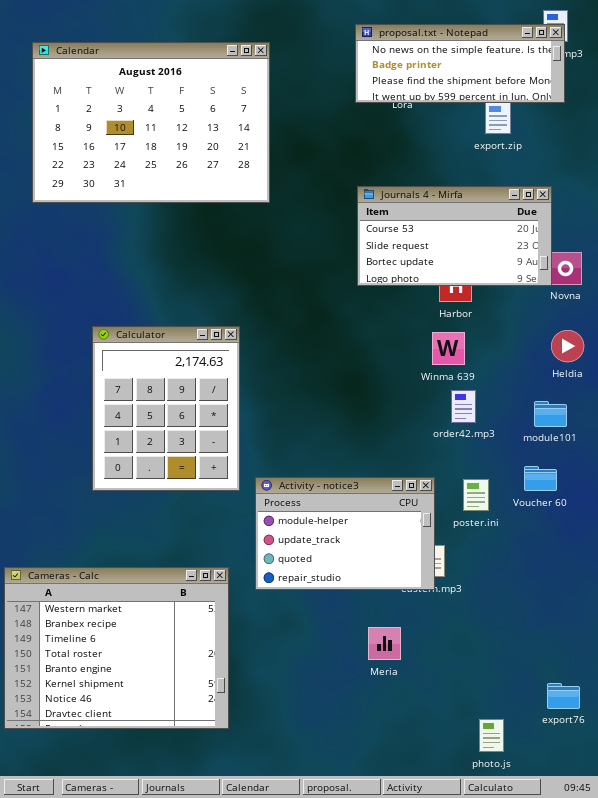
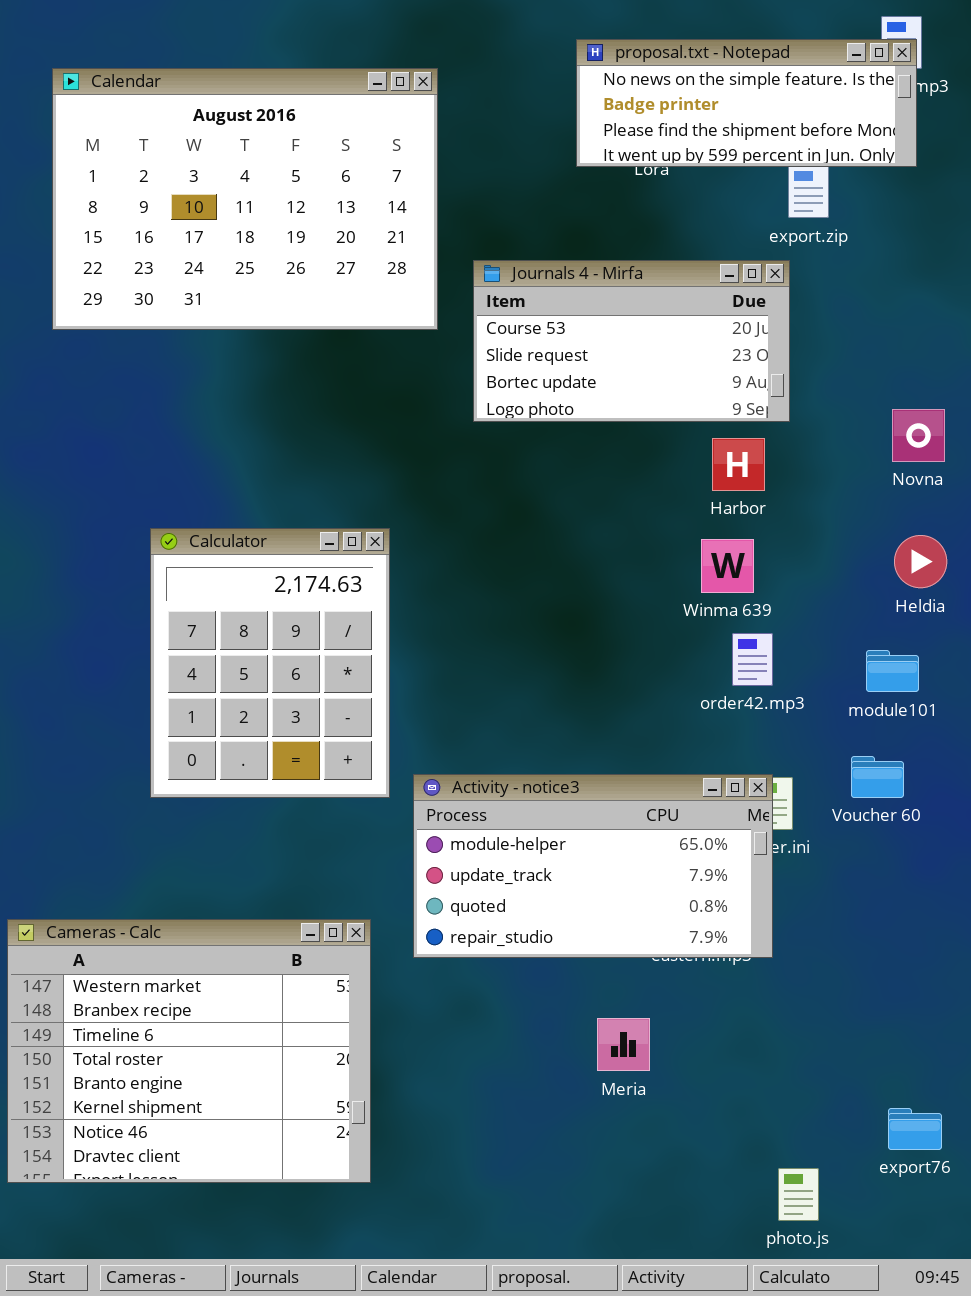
Journals 4 - Mirfa: [357,186,552,286] -> [473,260,790,422], moved
Activity - notice3: [255,477,435,590] -> [413,774,773,958], resized

